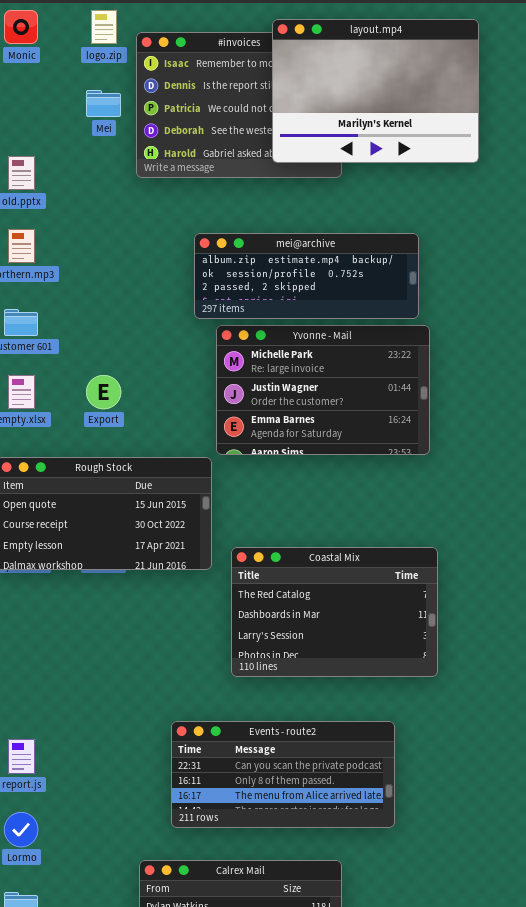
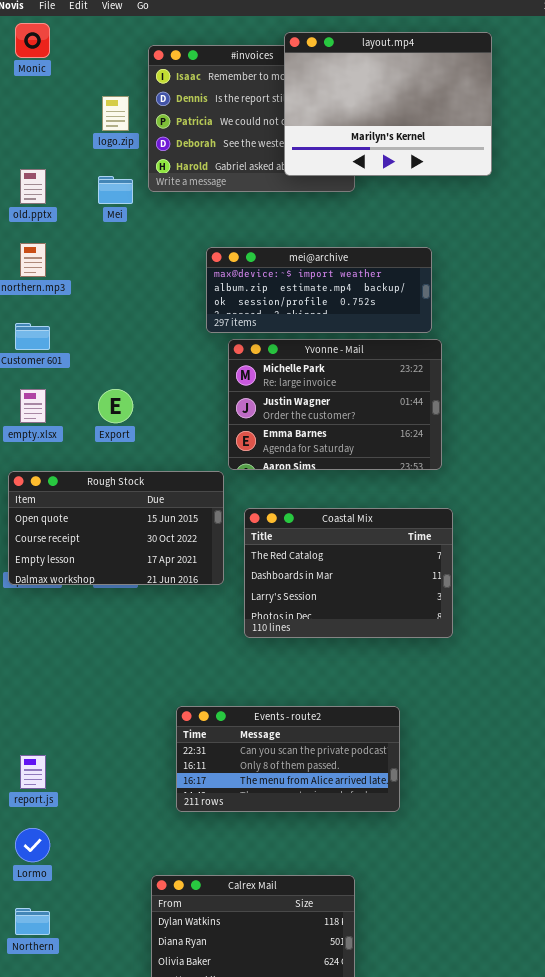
logo.zip: [91,10,117,44] -> [102,96,129,131], moved
Mei: [86,90,121,117] -> [98,176,133,204], moved
mei@archive: [194,233,419,319] -> [206,247,432,333], scrolled up 1 row
Coastal Mix: [231,547,438,677] -> [244,508,453,638], moved
Events - route2: [171,721,395,828] -> [176,706,400,812], moved

